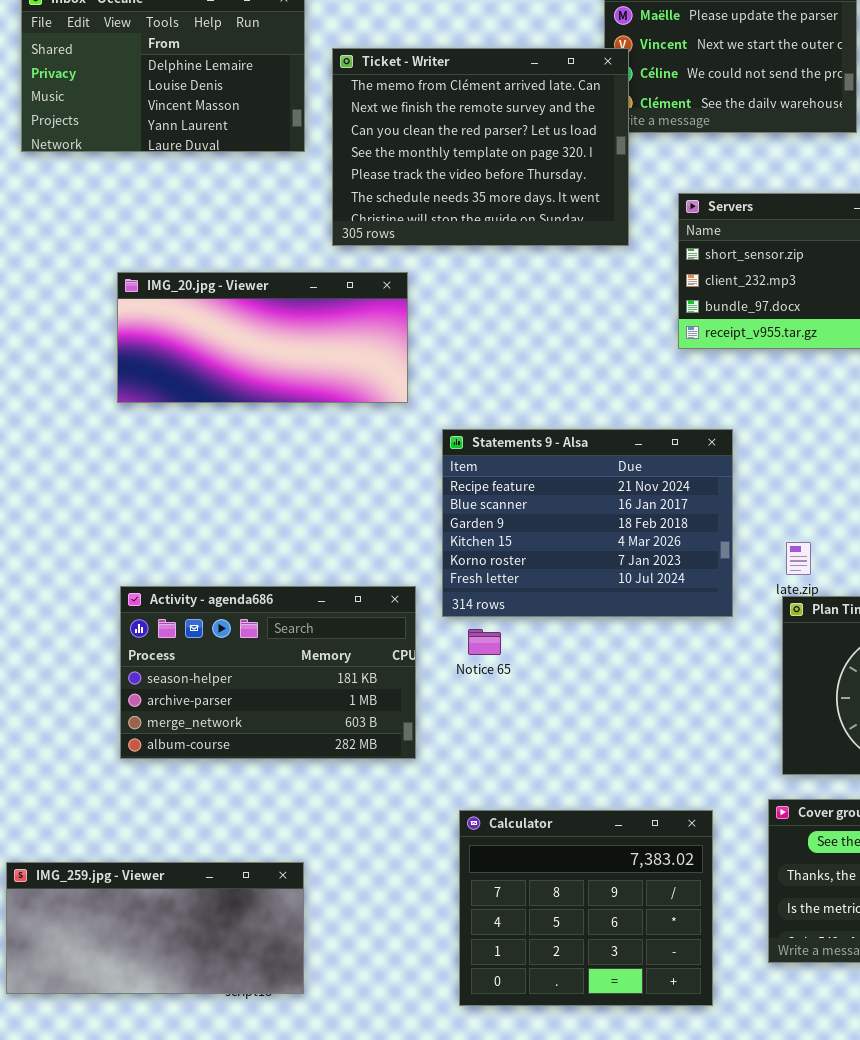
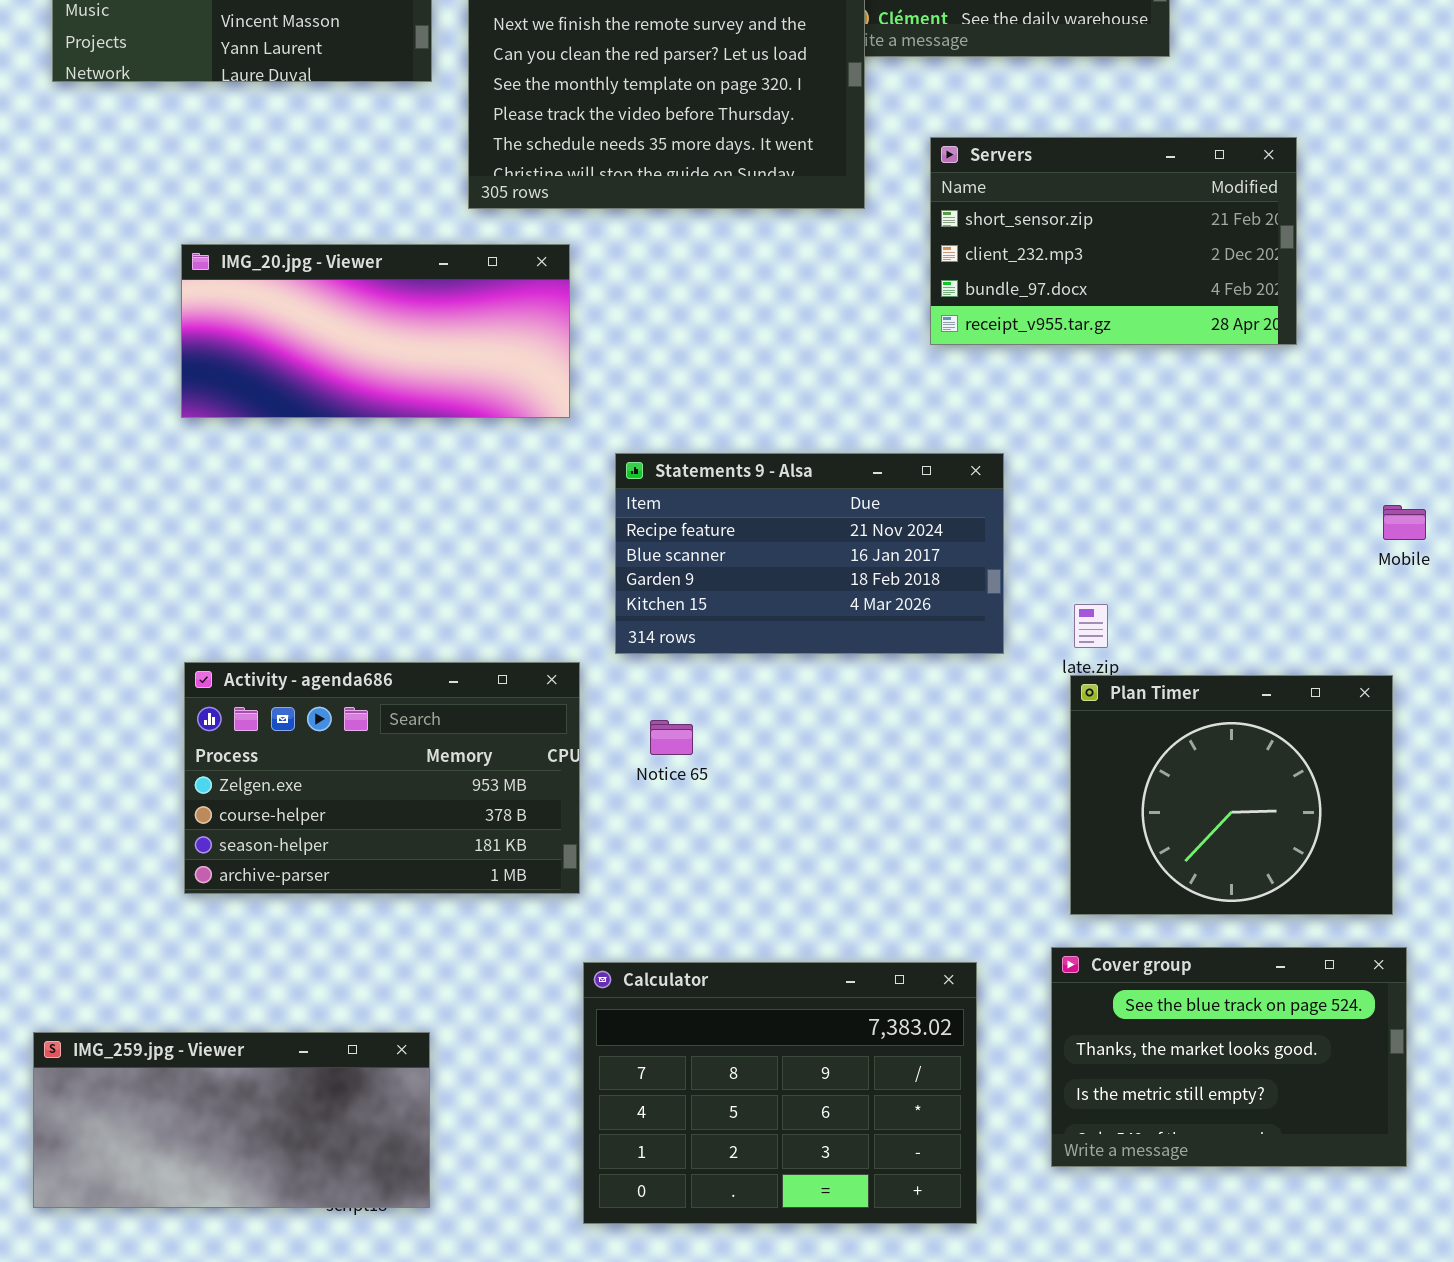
Statements 9 - Alsa: [442,429,733,617] -> [615,453,1004,654], resized
Activity - agenda686: [120,586,416,759] -> [184,662,580,894], scrolled up 2 rows
Calculator: [459,810,713,1006] -> [583,962,977,1224], resized

